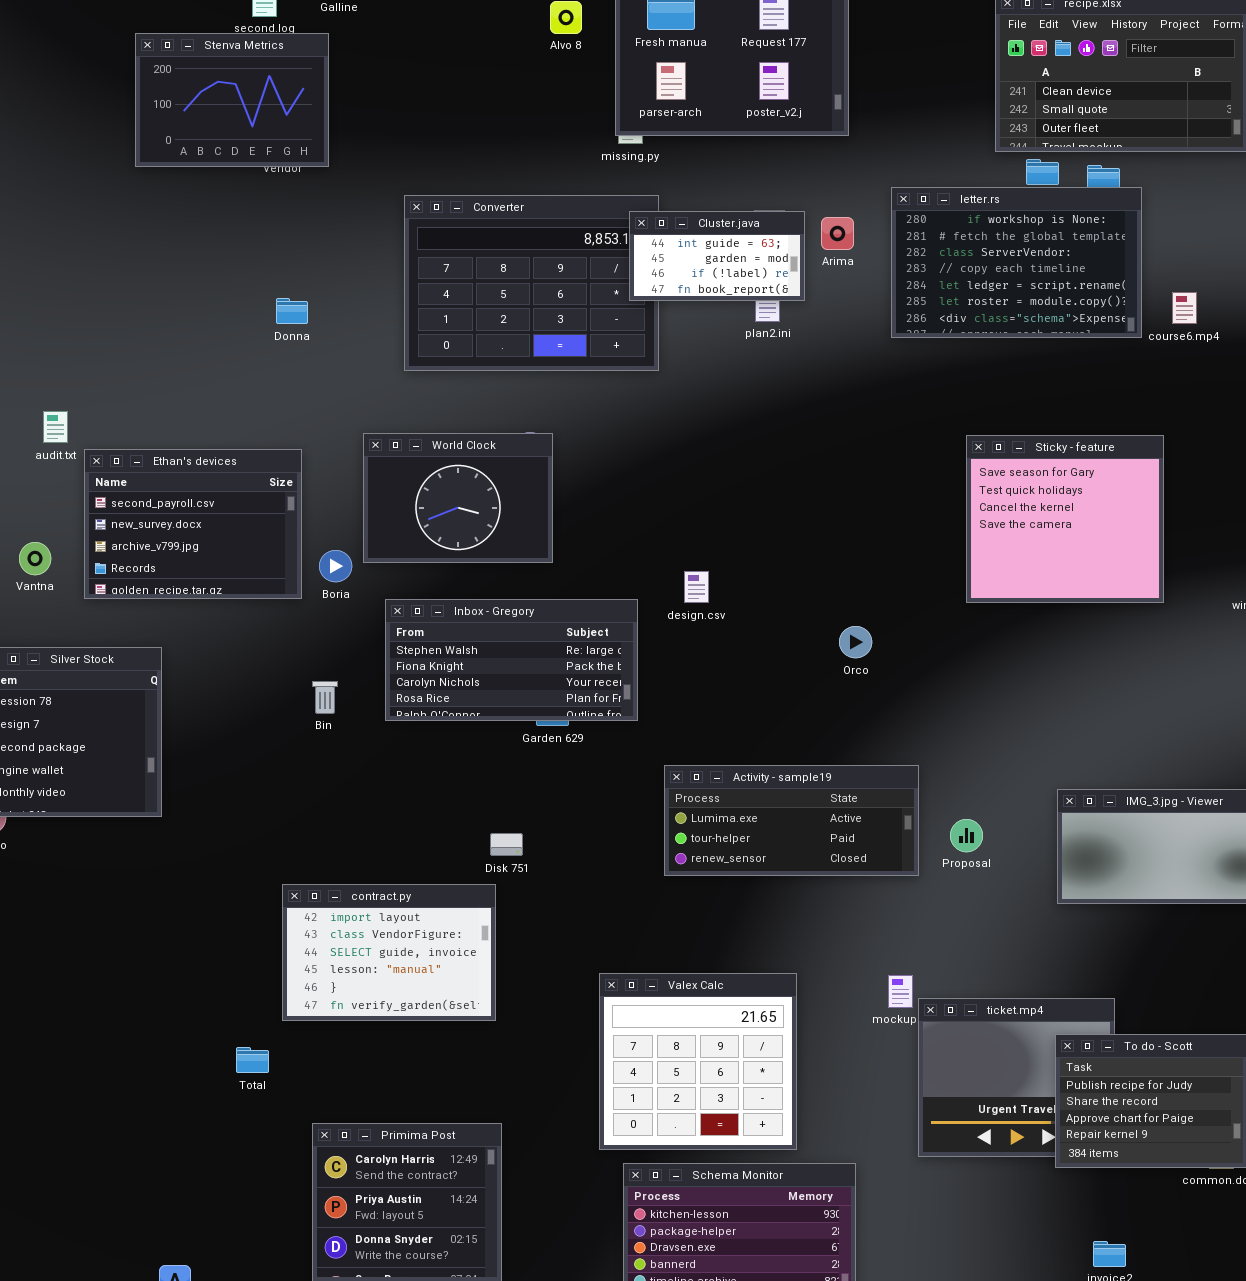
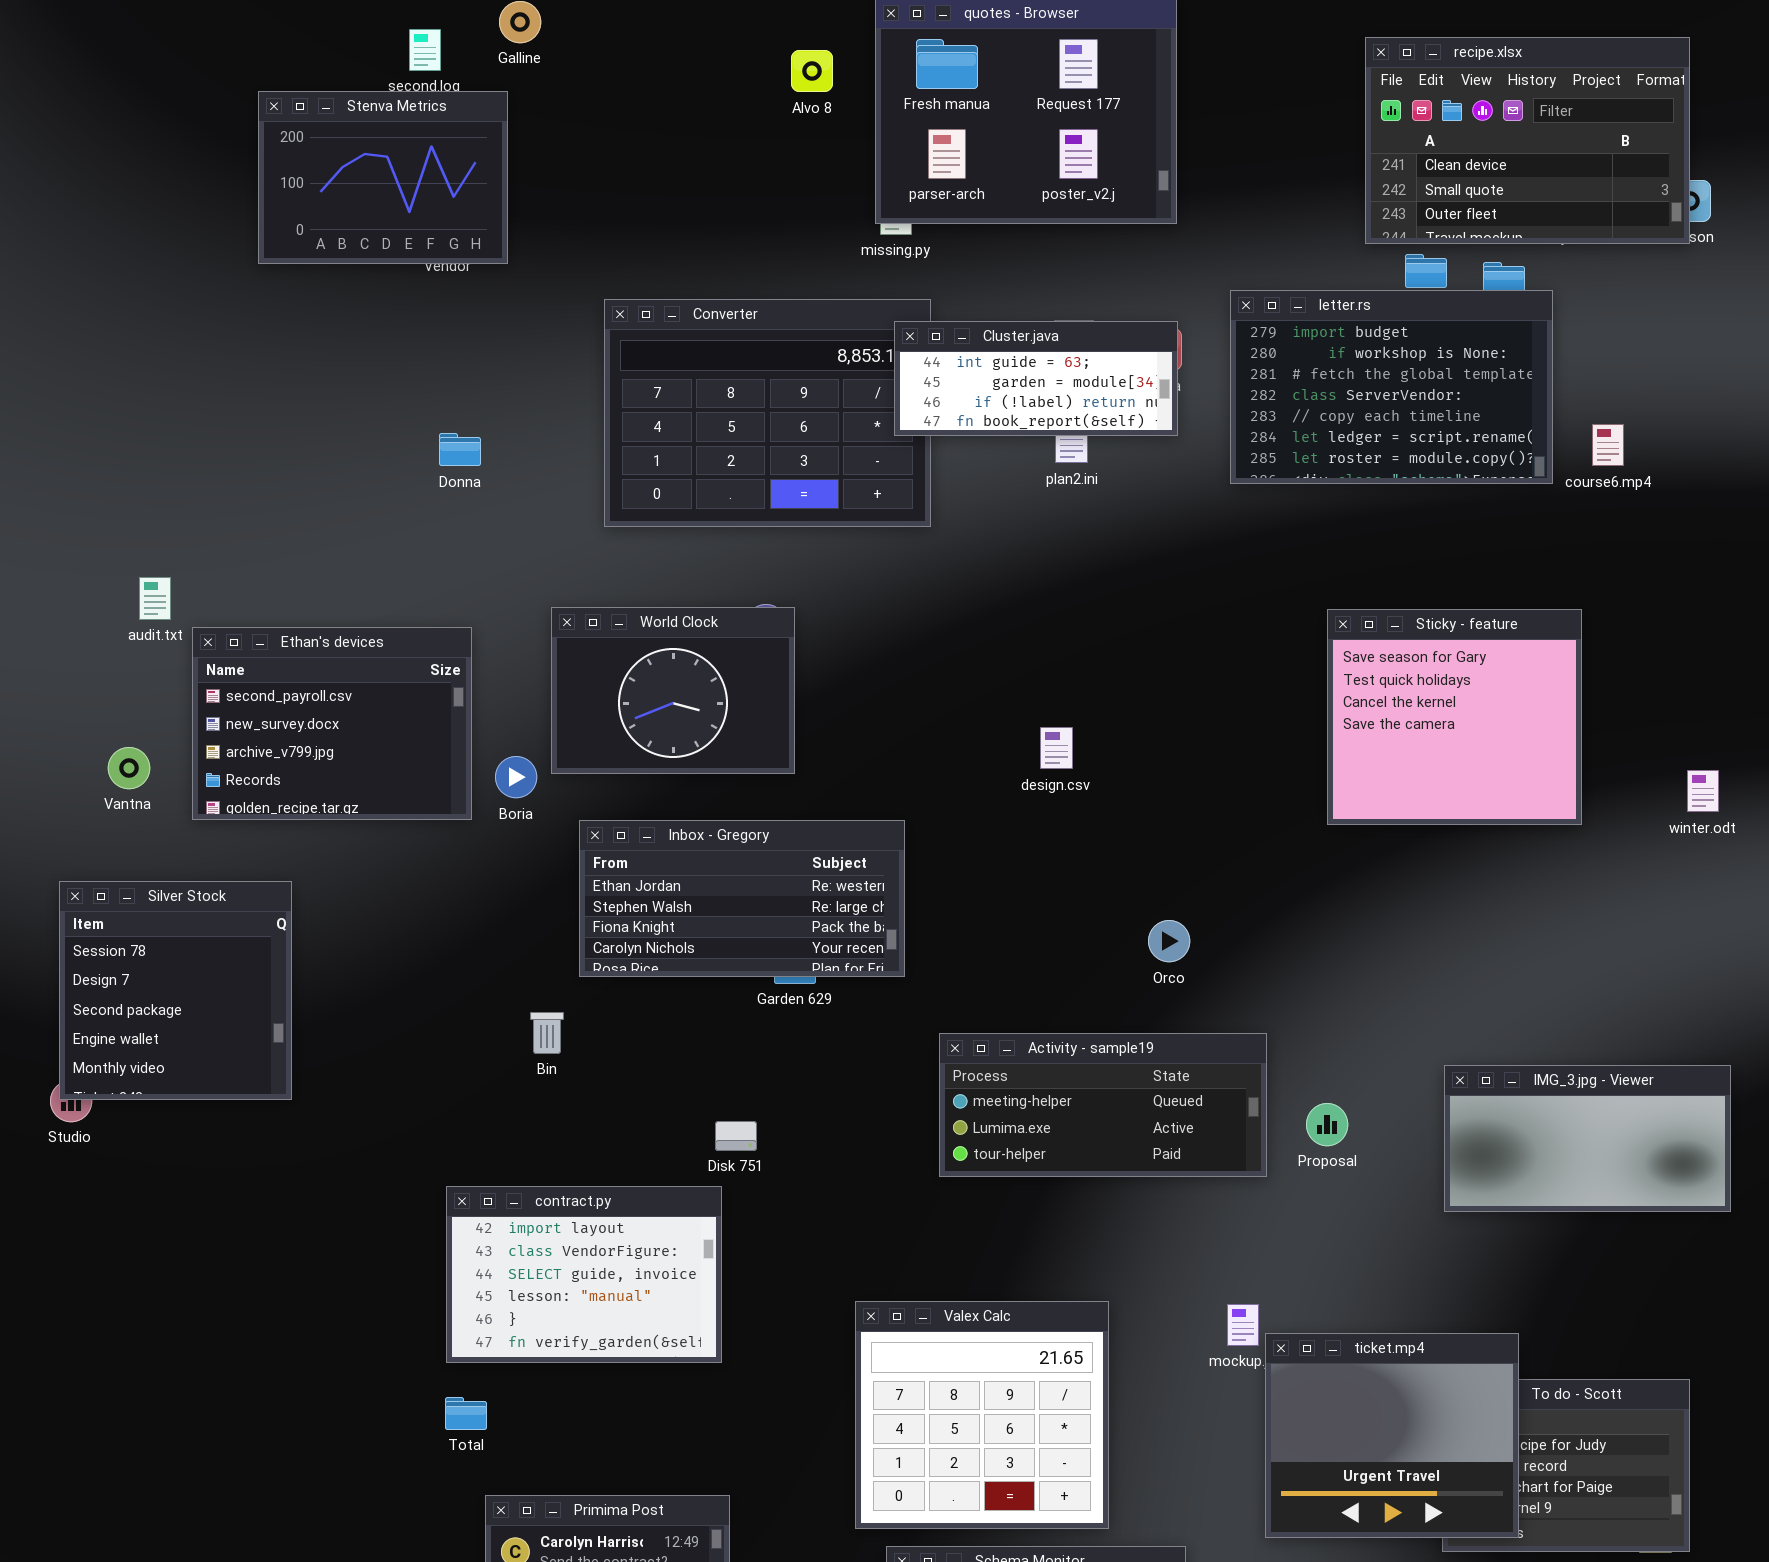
letter.rs: [891,187,1142,338] -> [1230,290,1553,484], scrolled up 1 row
Cluster.java: [629,211,805,301] -> [894,321,1178,436], resized
design.csv: [684,571,709,603] -> [1040,727,1073,769], moved
Inbox - Gregory: [385,599,638,721] -> [579,820,905,977], scrolled up 1 row
Orco: [839,626,872,658] -> [1148,920,1190,962], moved
Bin: [312,681,338,714] -> [530,1012,564,1054], moved
Activity - sample19: [664,765,919,876] -> [939,1033,1267,1177], scrolled up 1 row
ticket.mp4: [918,998,1115,1157] -> [1265,1333,1519,1538], raised
Total: [236,1047,269,1073] -> [445,1397,487,1430], moved

